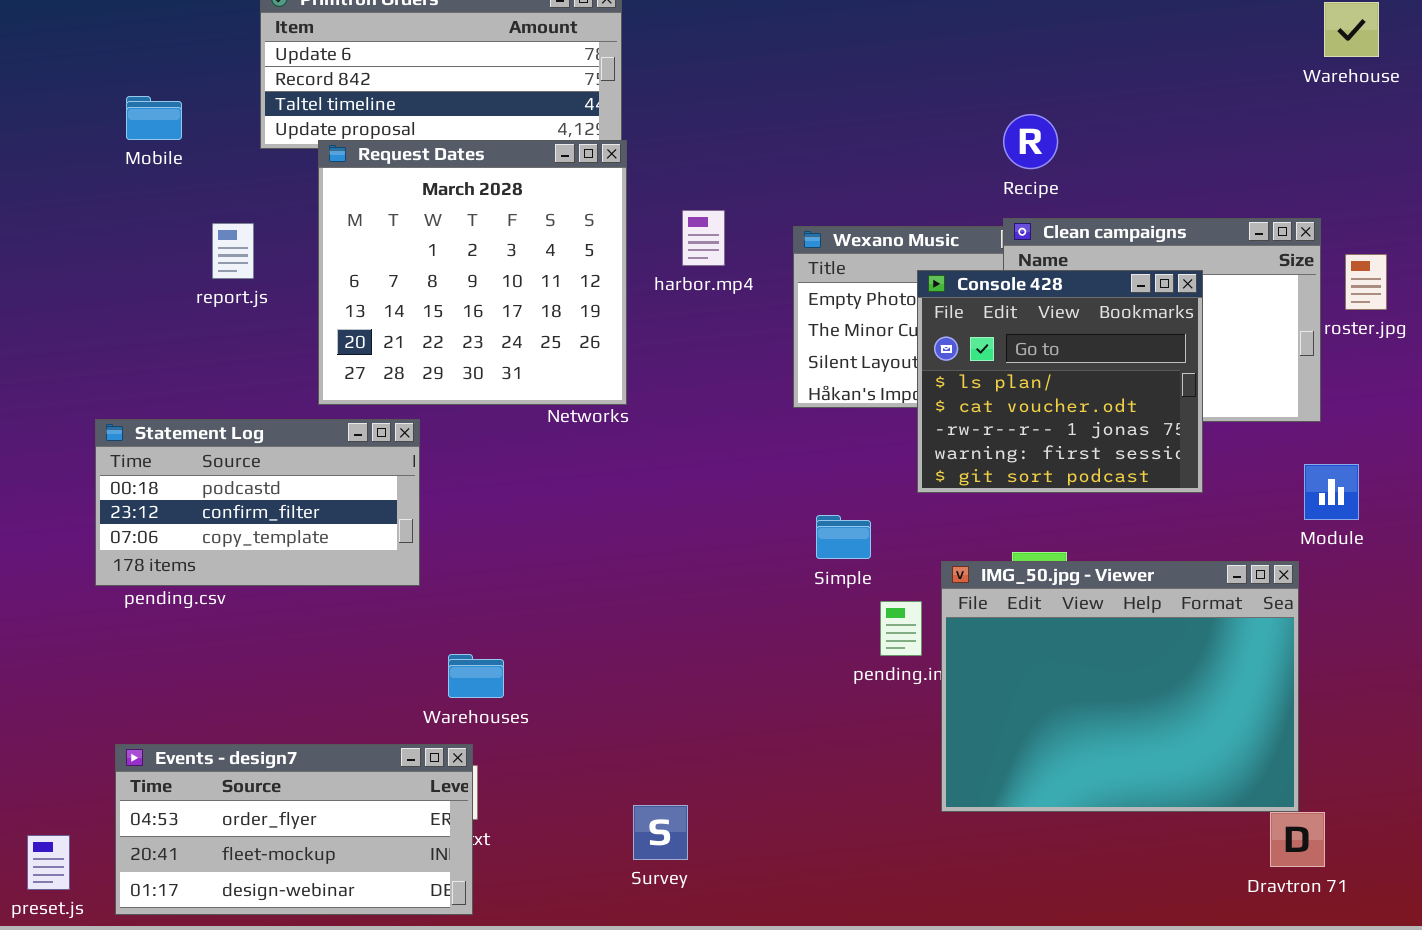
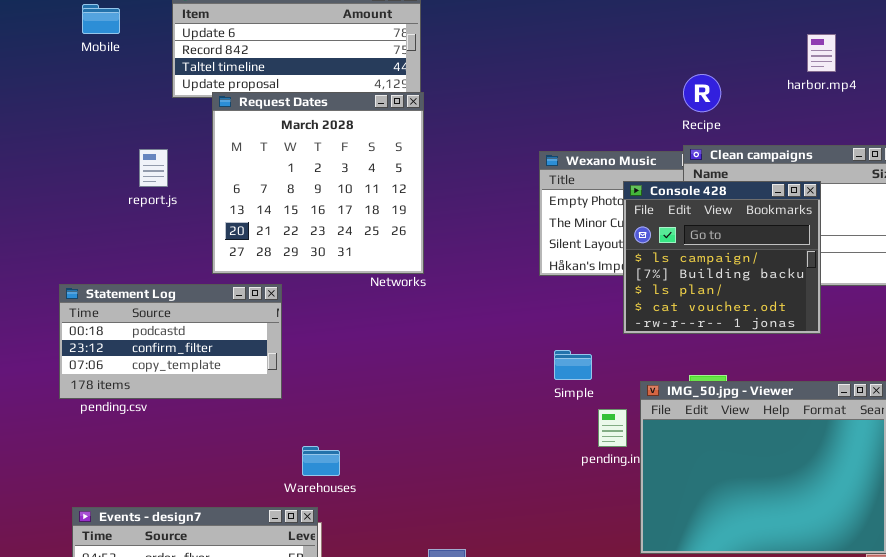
Mobile: [126,96,182,140] -> [82,4,120,34], moved
harbor.mp4: [682,210,725,266] -> [807,34,836,72], moved
Console 428: [917,270,1203,493] -> [623,181,821,334], scrolled up 2 rows

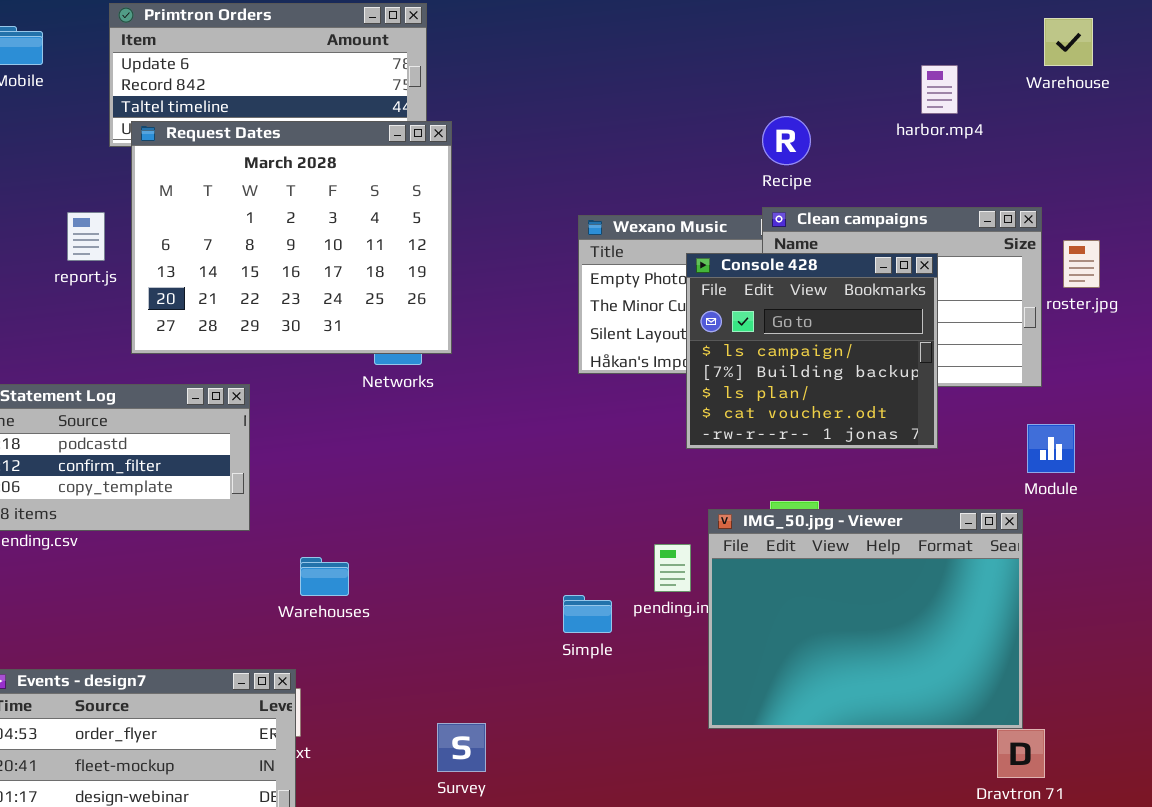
Request Dates: [212,92,424,274] -> [131,121,452,354], moved, resized
Simple: [554,350,592,380] -> [563,595,612,633], moved
Warehouses: [302,446,340,476] -> [300,557,349,596], moved

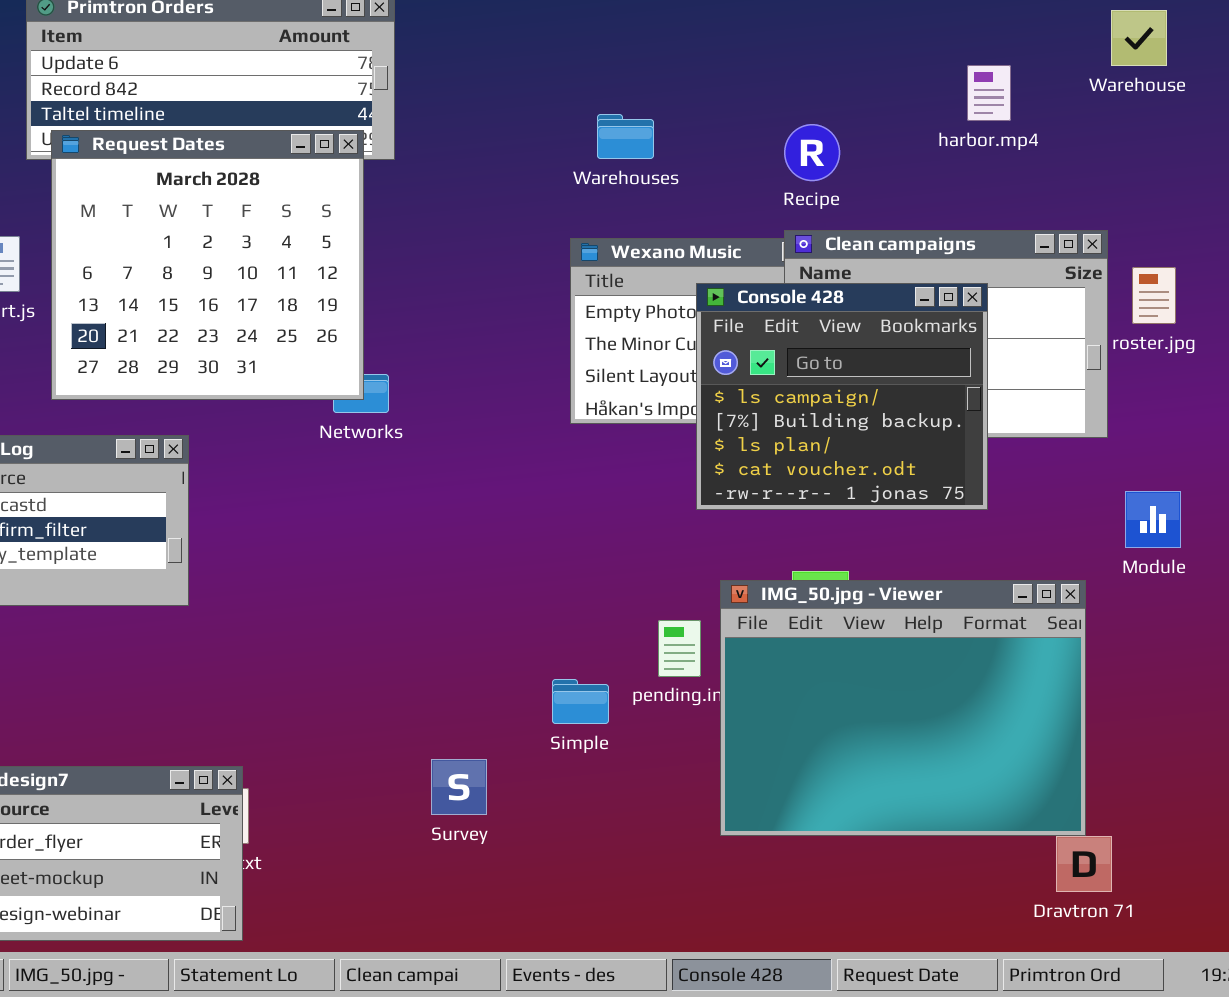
Request Dates: [131,121,452,354] -> [51,130,364,400], resized
Module: [1027,424,1075,473] -> [1125,491,1181,548], moved
Warehouses: [300,557,349,596] -> [597,114,654,159], moved
Survey: [437,723,486,772] -> [431,759,487,815], moved

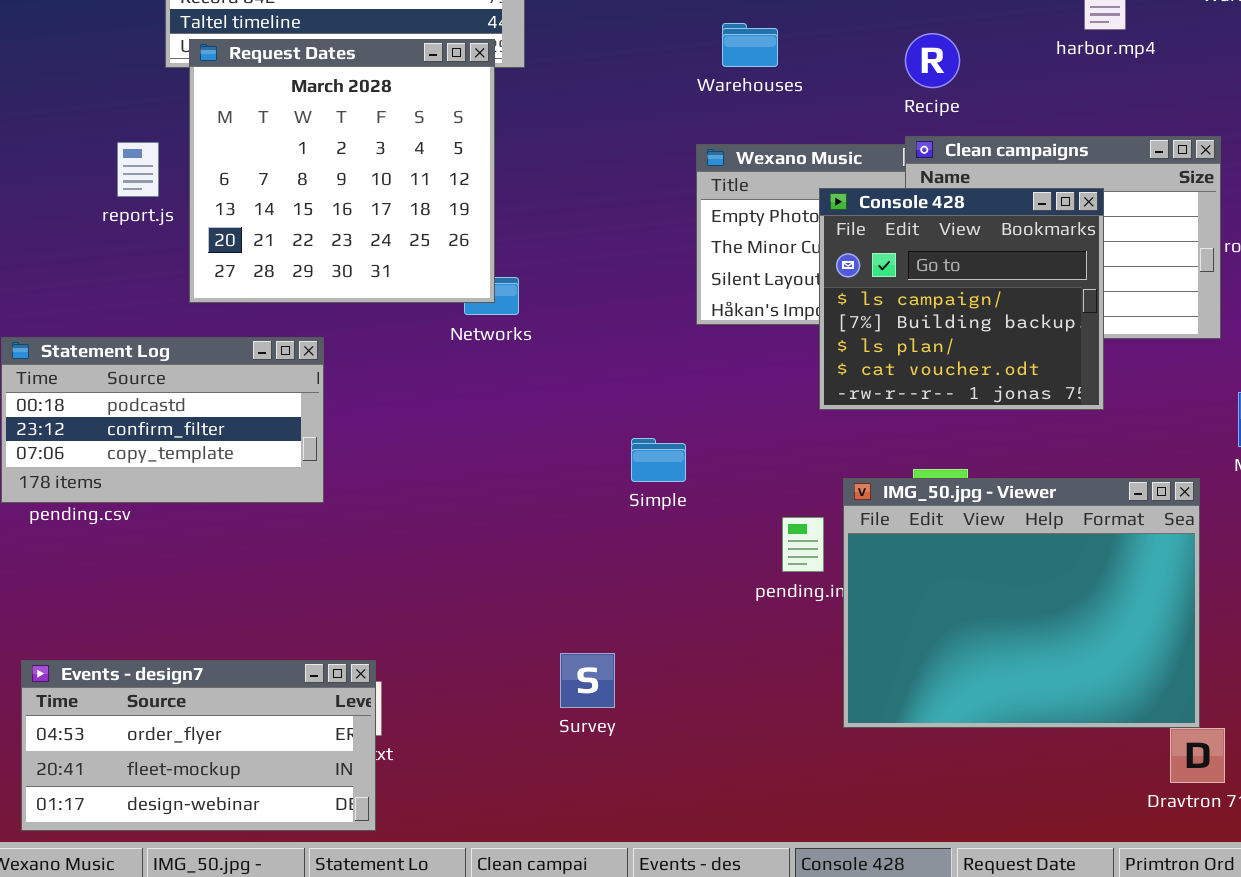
Simple: [552,679,609,724] -> [631,438,686,482], moved

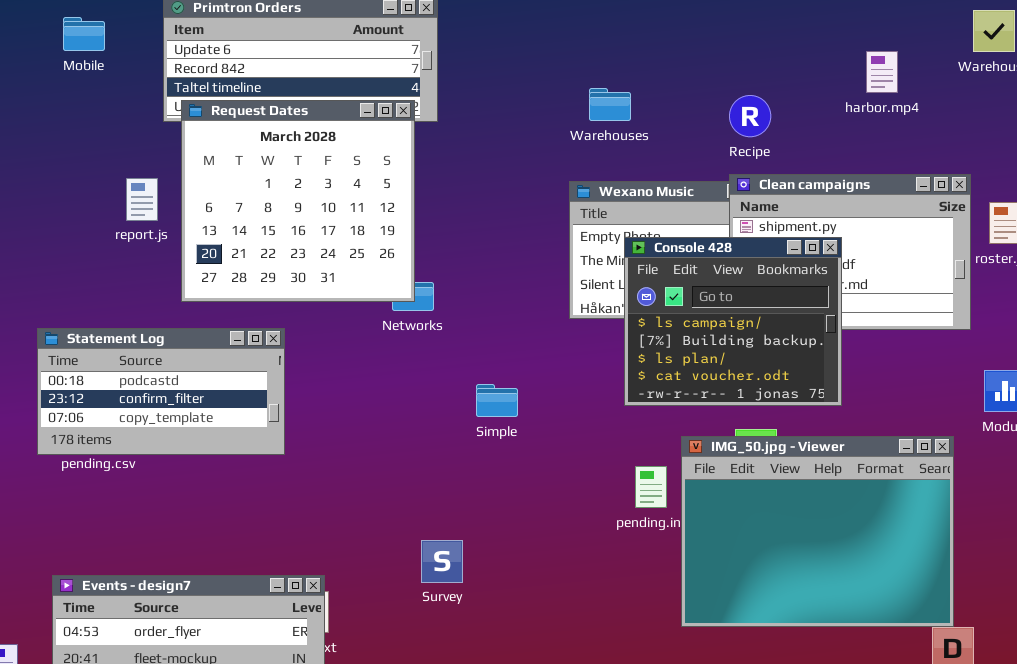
Console 428: [819,188,1104,410] -> [624,237,842,406], moved
Simple: [631,438,686,482] -> [476,384,518,417], moved
Survey: [560,653,615,708] -> [421,540,463,583], moved

